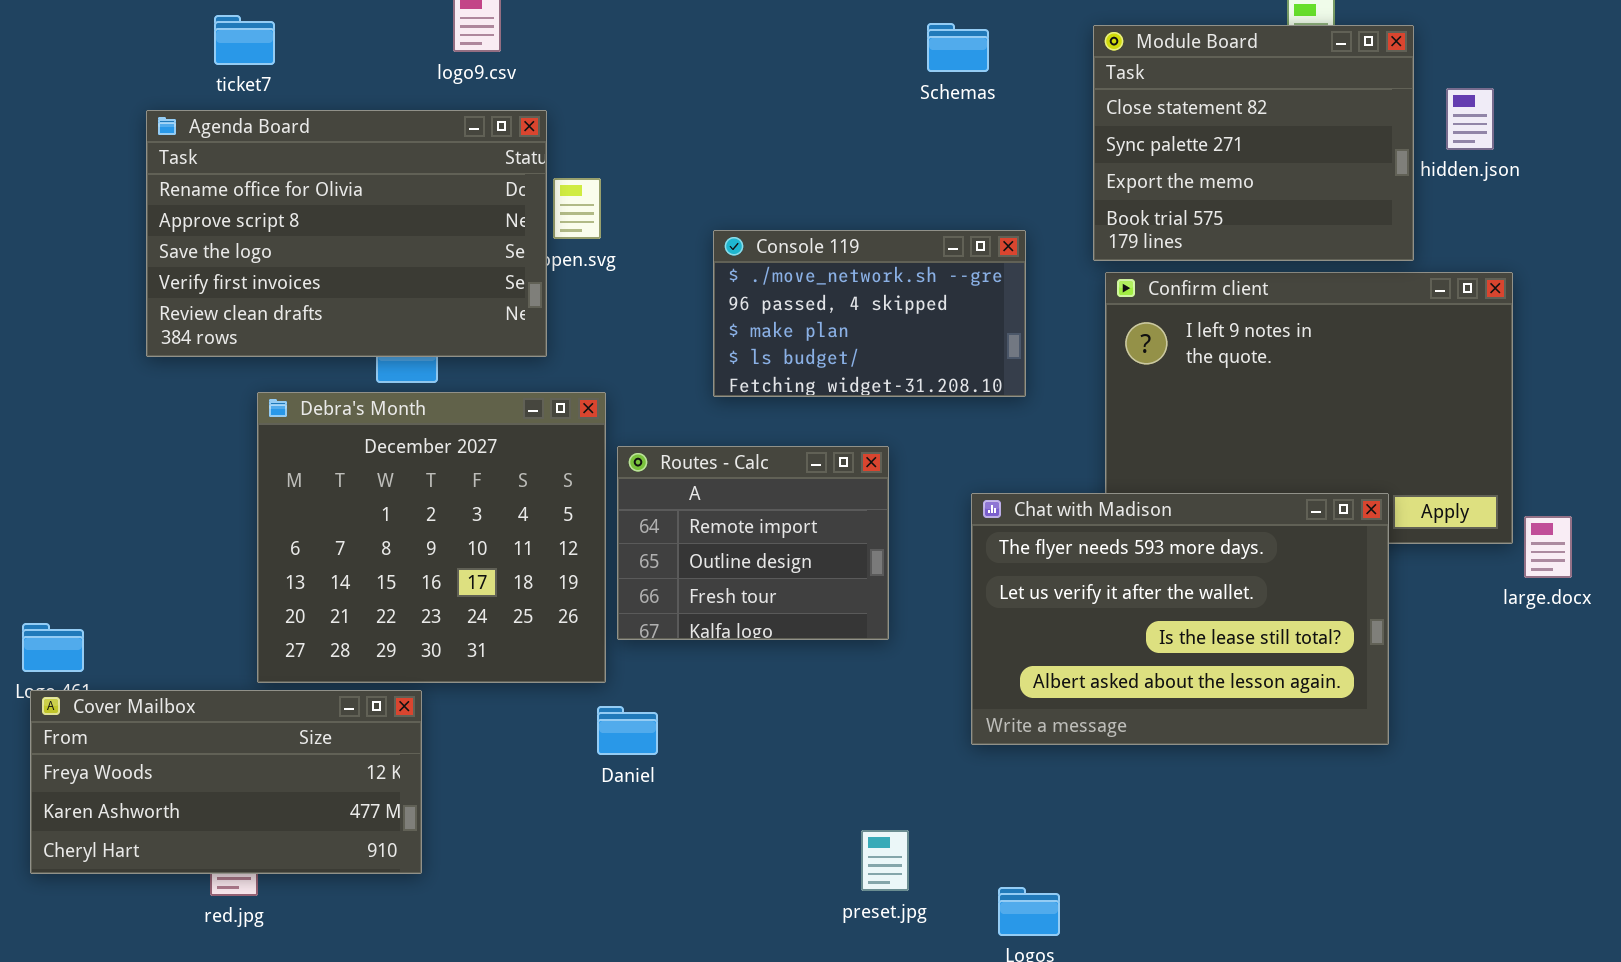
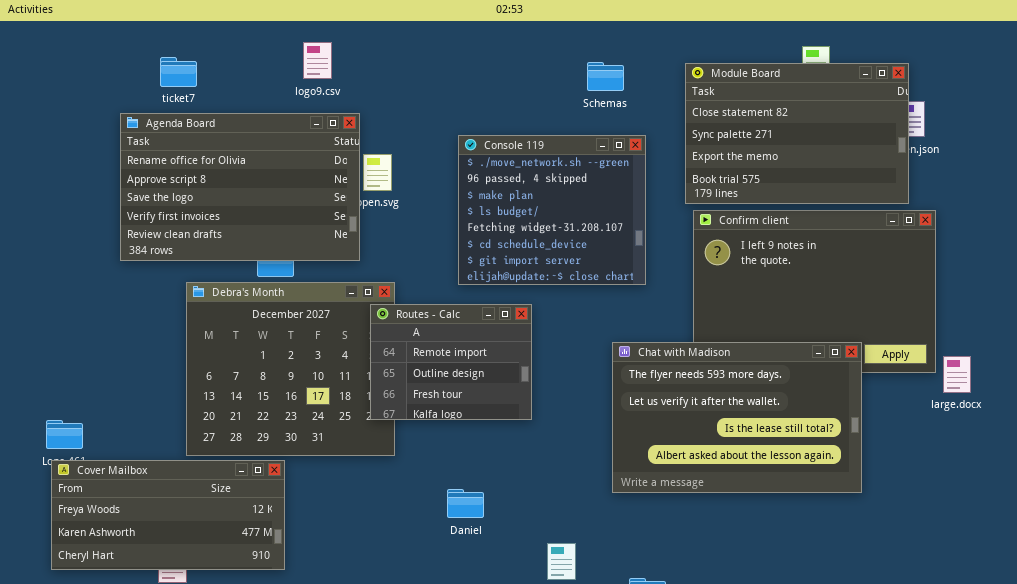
Module Board: [1093,25,1414,261] -> [685,63,909,204], resized
Console 119: [713,230,1026,397] -> [458,135,646,285], resized
Routes - Calc: [617,446,889,640] -> [370,304,532,420], moved
Daniel: [597,706,658,755] -> [447,489,484,518], moved

